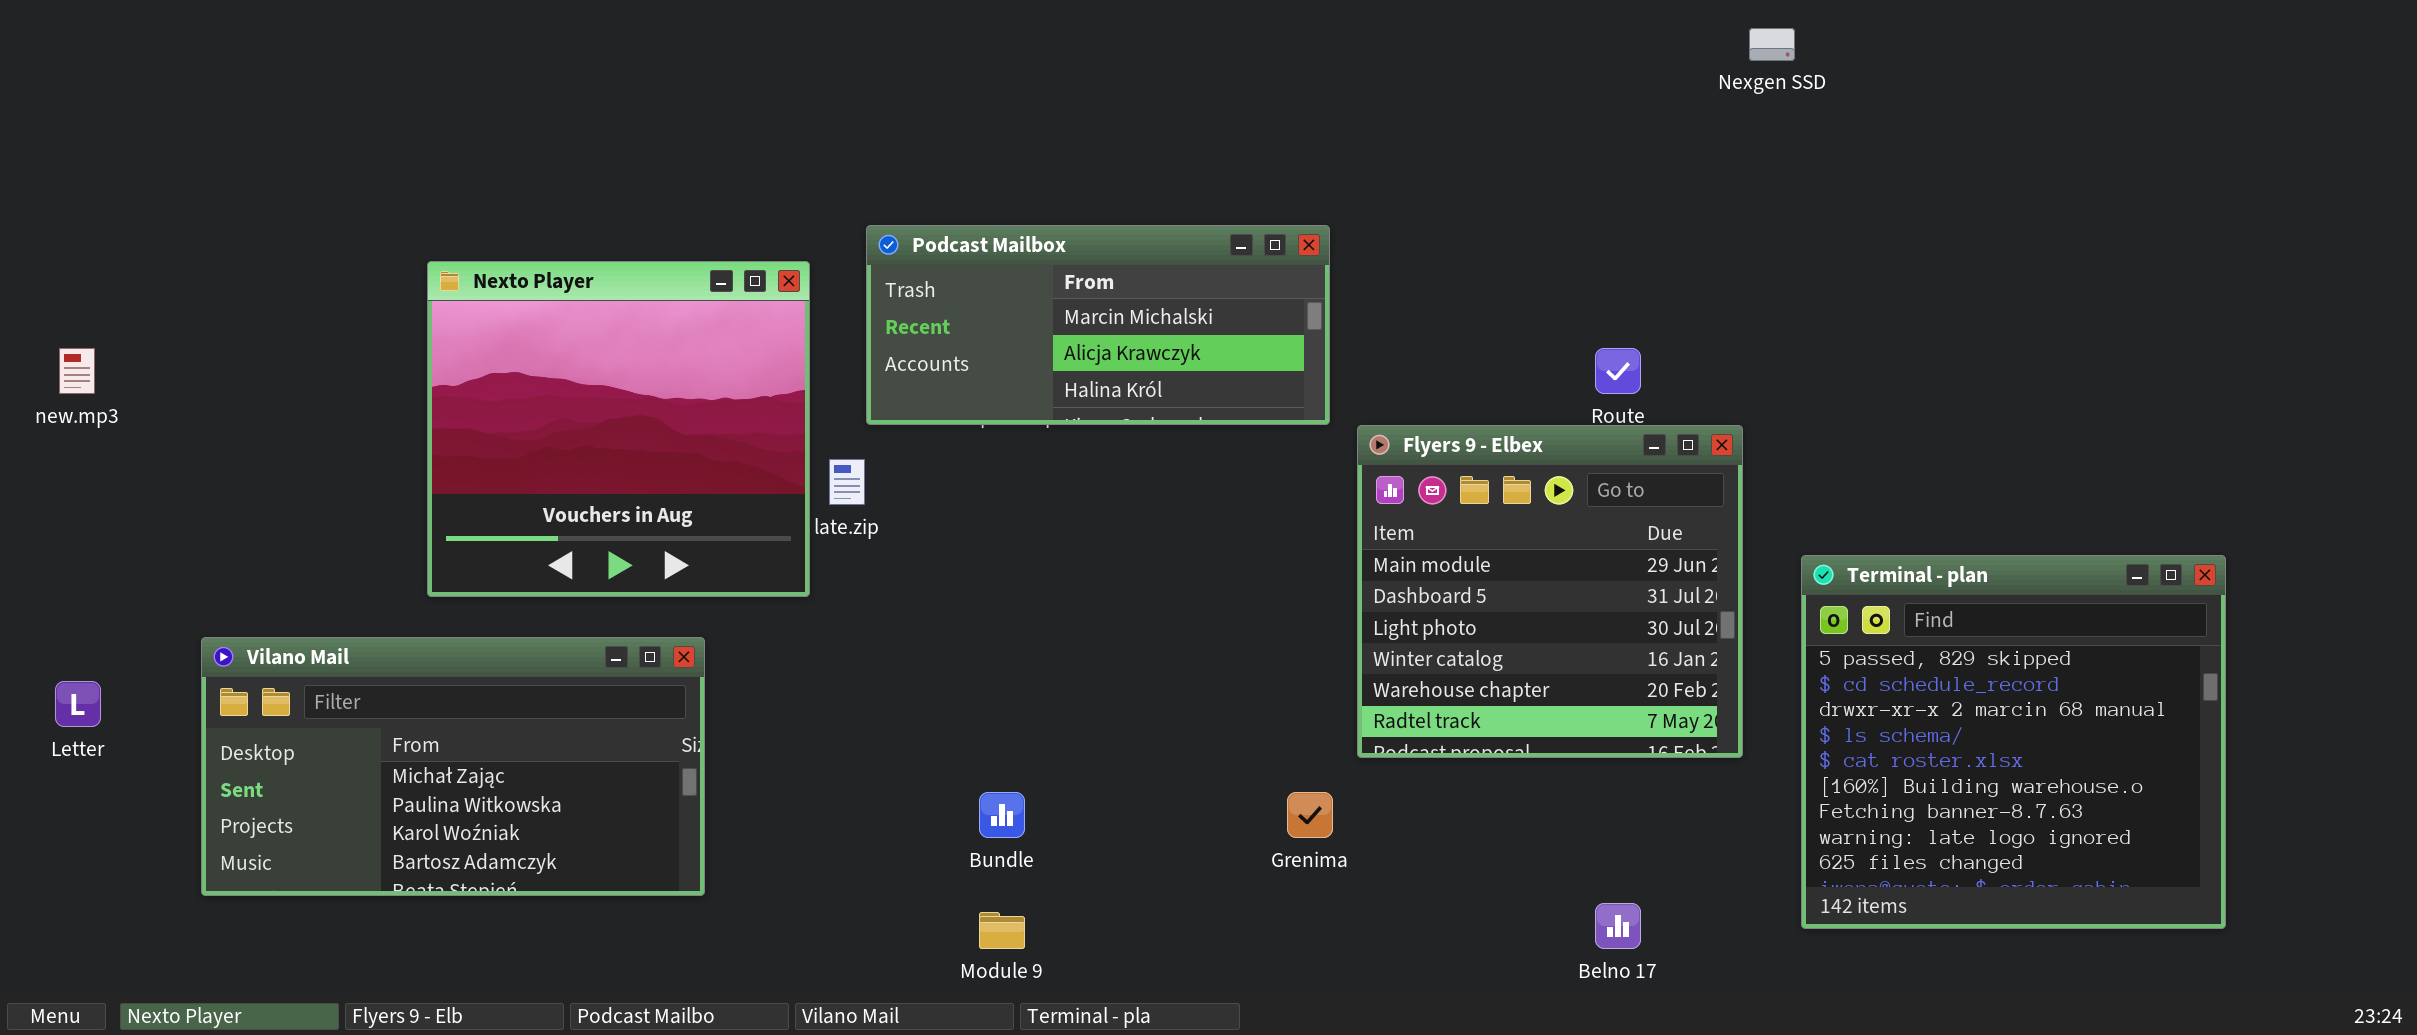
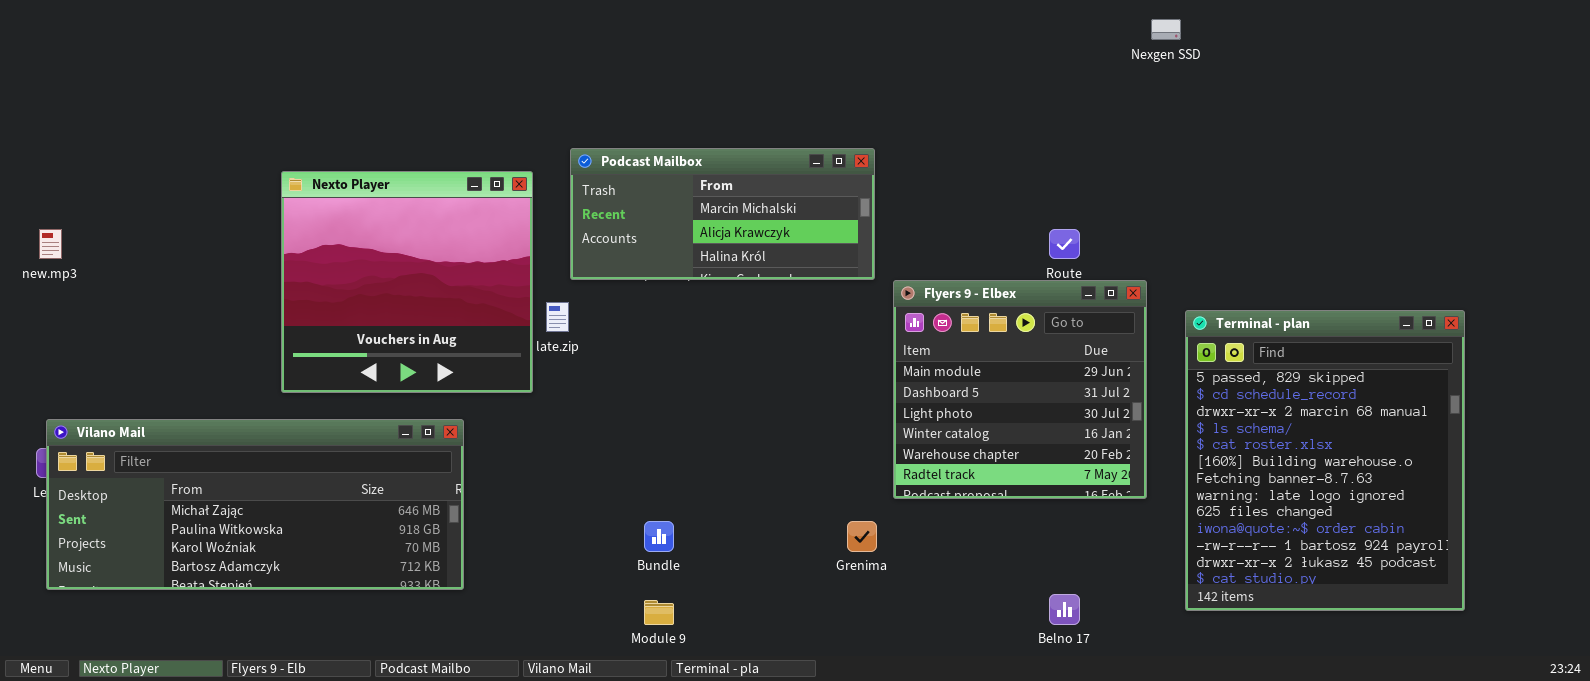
Terminal - plan: [1801,555,2226,929] -> [1185,310,1465,611], resized
Vilano Mail: [201,637,705,896] -> [46,419,464,590], resized

